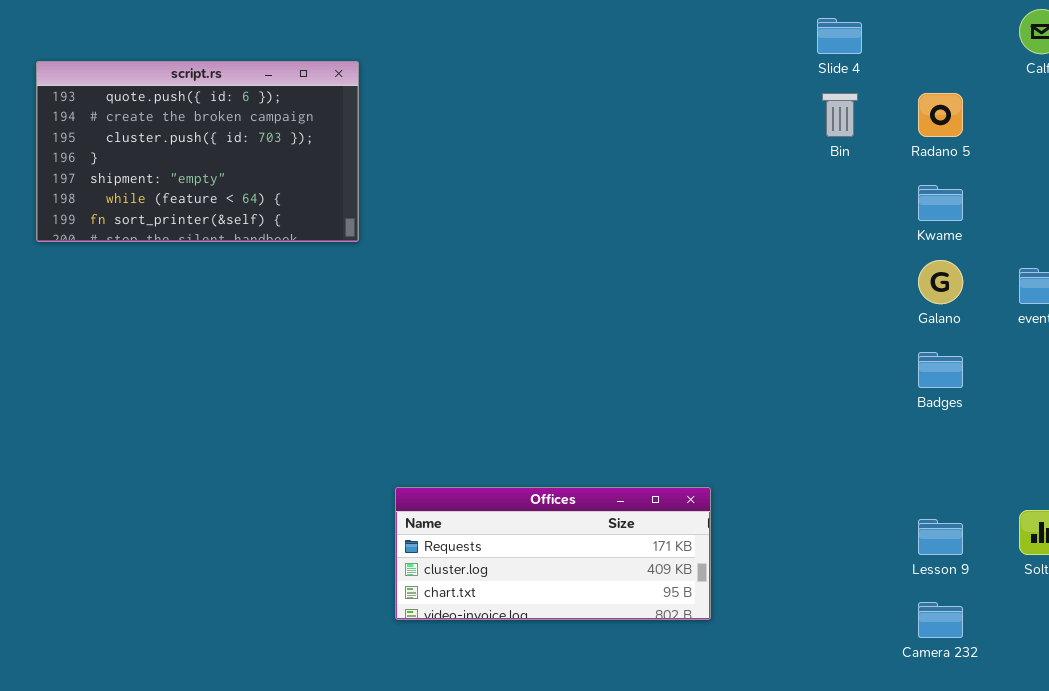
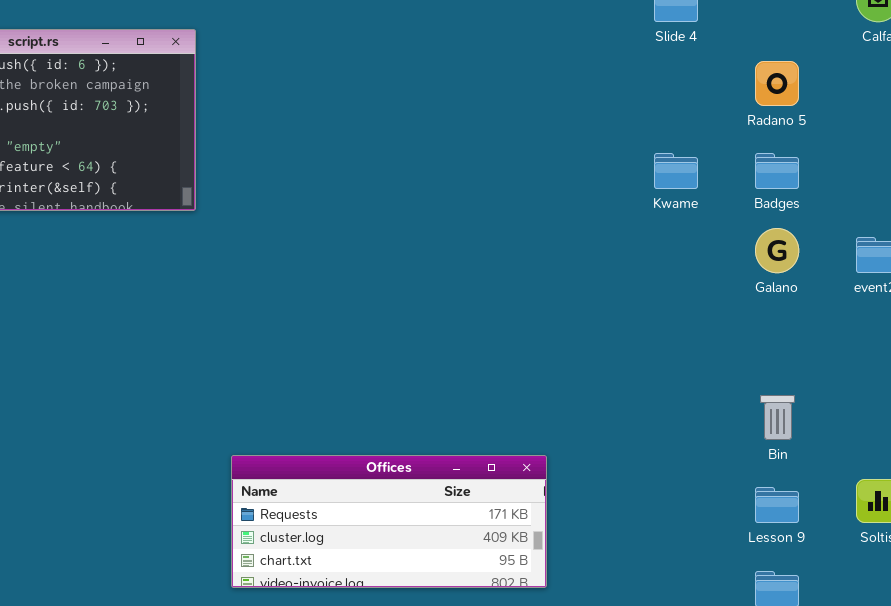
Bin: [822,93,858,137] -> [760,395,795,440], moved
Kwame: [918,185,963,221] -> [654,153,698,189], moved
Badges: [918,352,963,388] -> [755,153,799,189], moved

